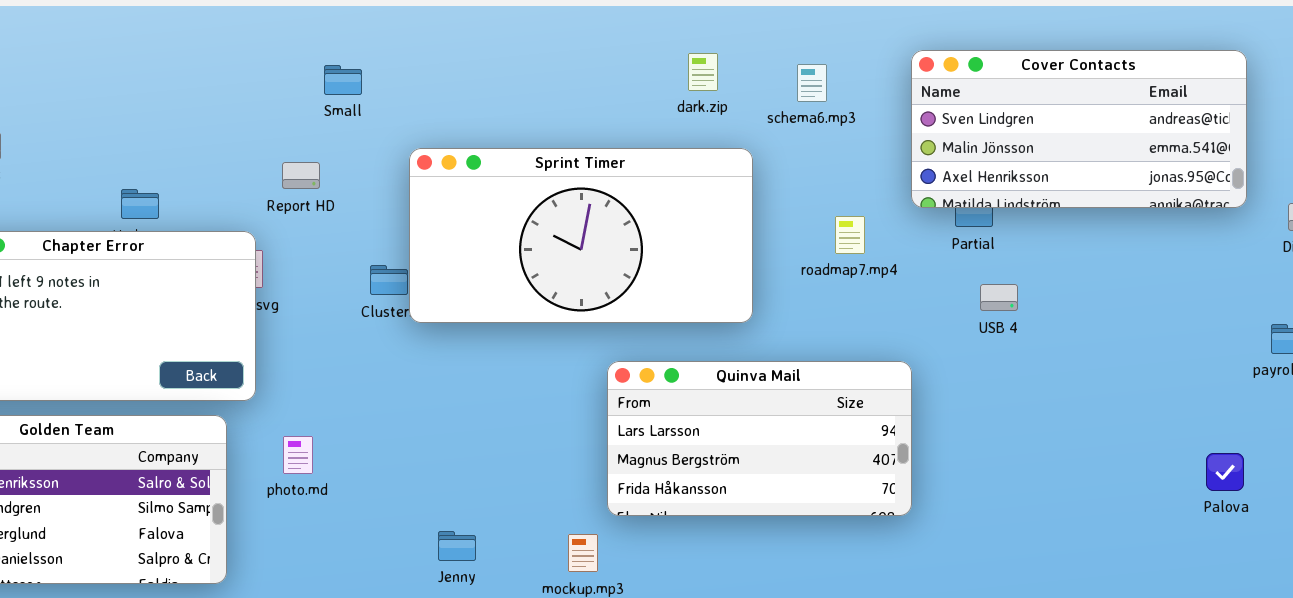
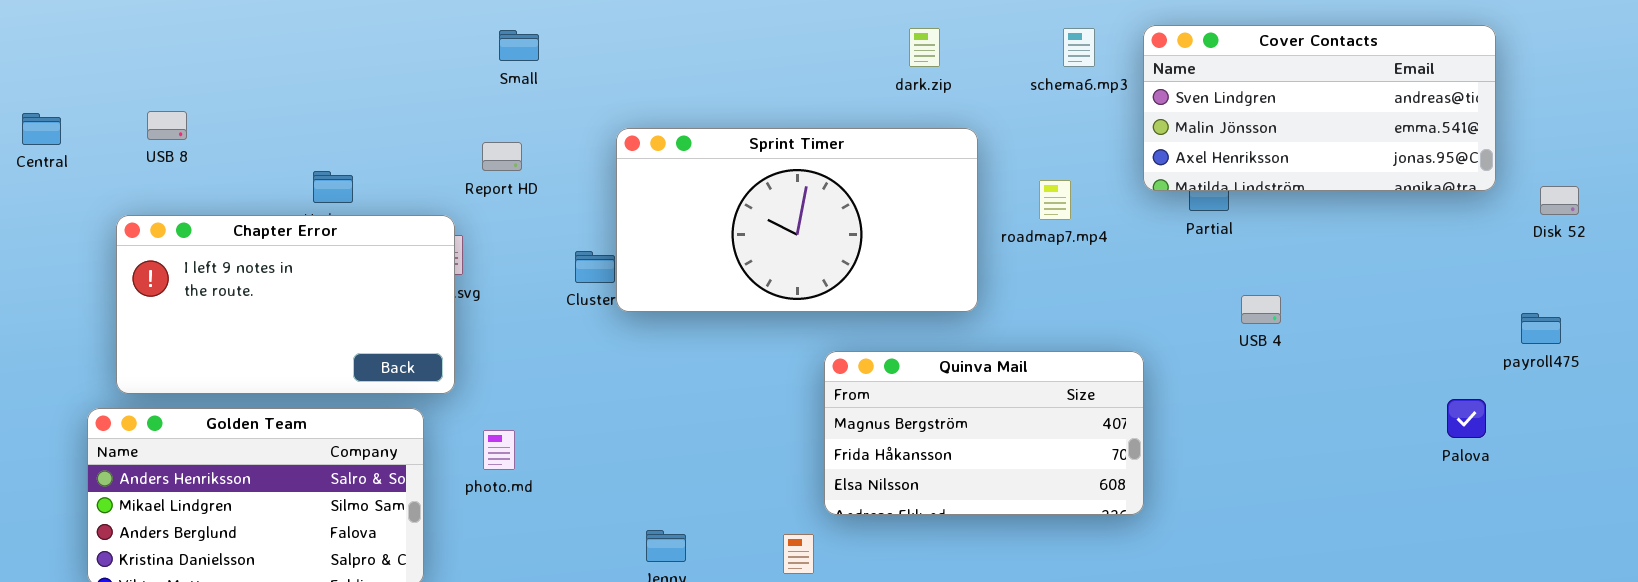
schema6.mp3: [797,64,827,102] -> [1063,28,1095,67], moved
Small: [324,65,362,95] -> [499,30,539,61], moved
roadmap7.mp4: [835,216,865,254] -> [1039,180,1071,220], moved
USB 4: [980,284,1018,311] -> [1241,295,1281,324], moved
Quinva Mail: [607,361,912,516] -> [824,351,1144,515], scrolled down 1 row
Palova: [1206,453,1244,491] -> [1447,399,1486,438], moved

